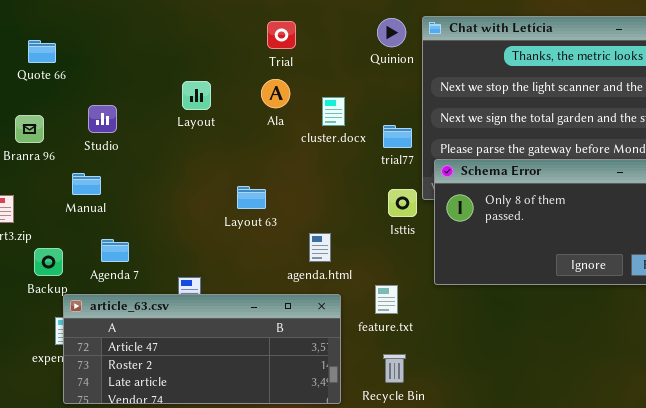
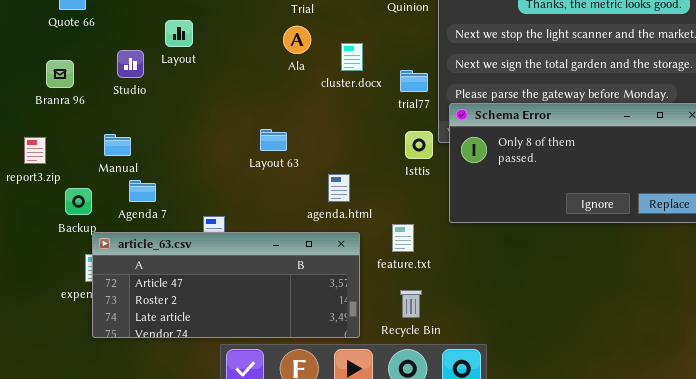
Layout: [182,81,211,110] -> [165,20,193,47], moved
Manual: [72,173,101,195] -> [104,134,131,156], moved

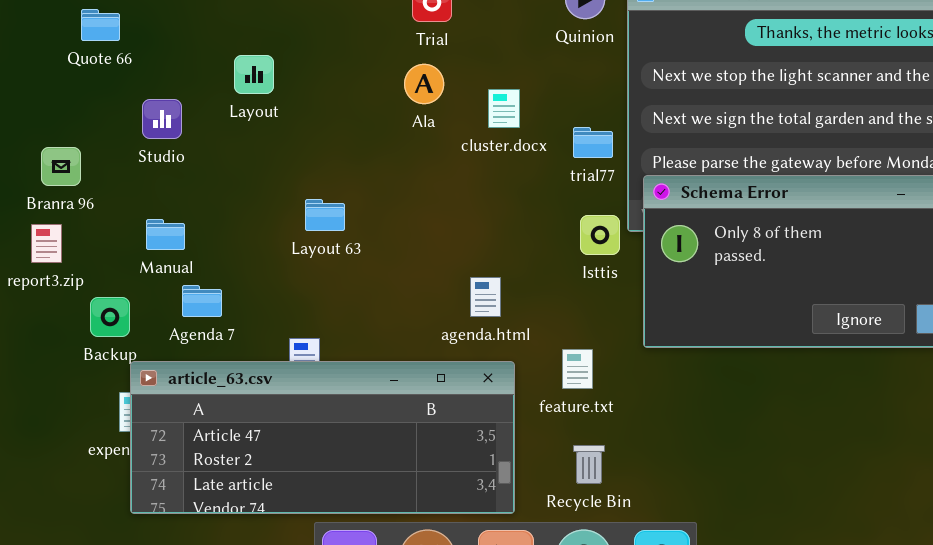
Studio: [117,50,144,78] -> [142,99,182,139], moved
Branra 96: [46,60,74,88] -> [41,147,81,186], moved
Layout 63: [260,129,287,151] -> [305,199,345,231], moved

